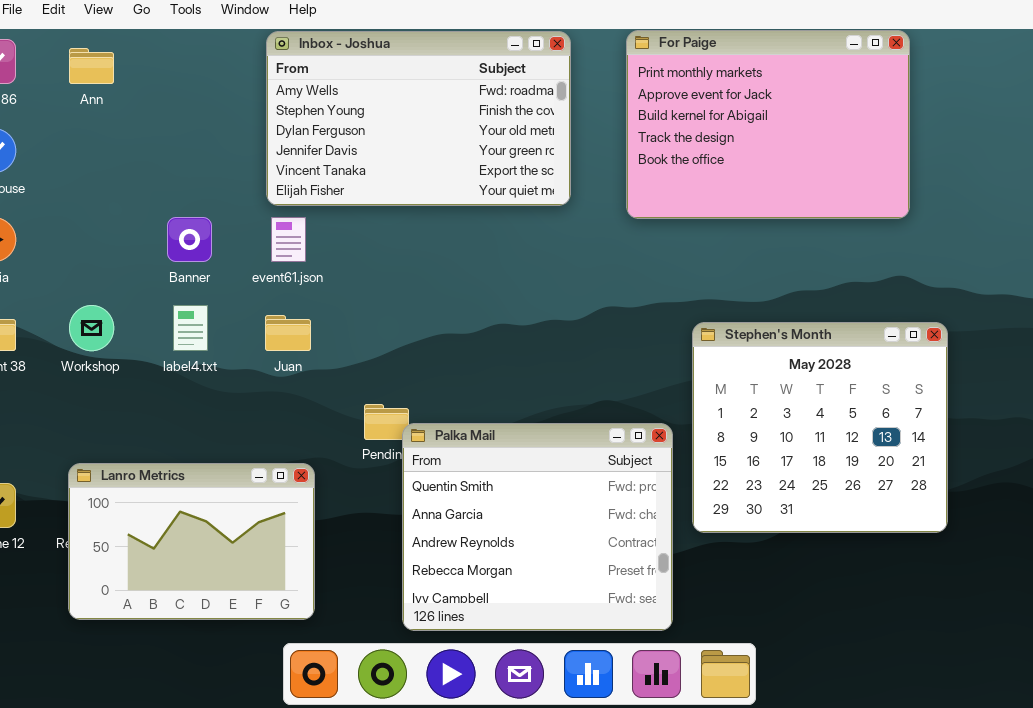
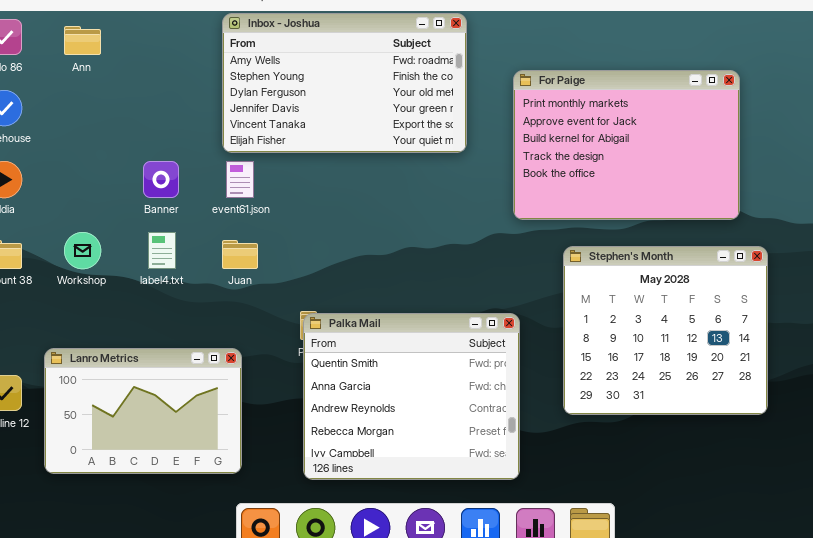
For Paige: [626,30,910,219] -> [513,70,740,220], moved
Palka Mail: [402,423,673,631] -> [303,313,520,480], moved
Lanro Metrics: [68,463,315,620] -> [44,348,242,474], moved

